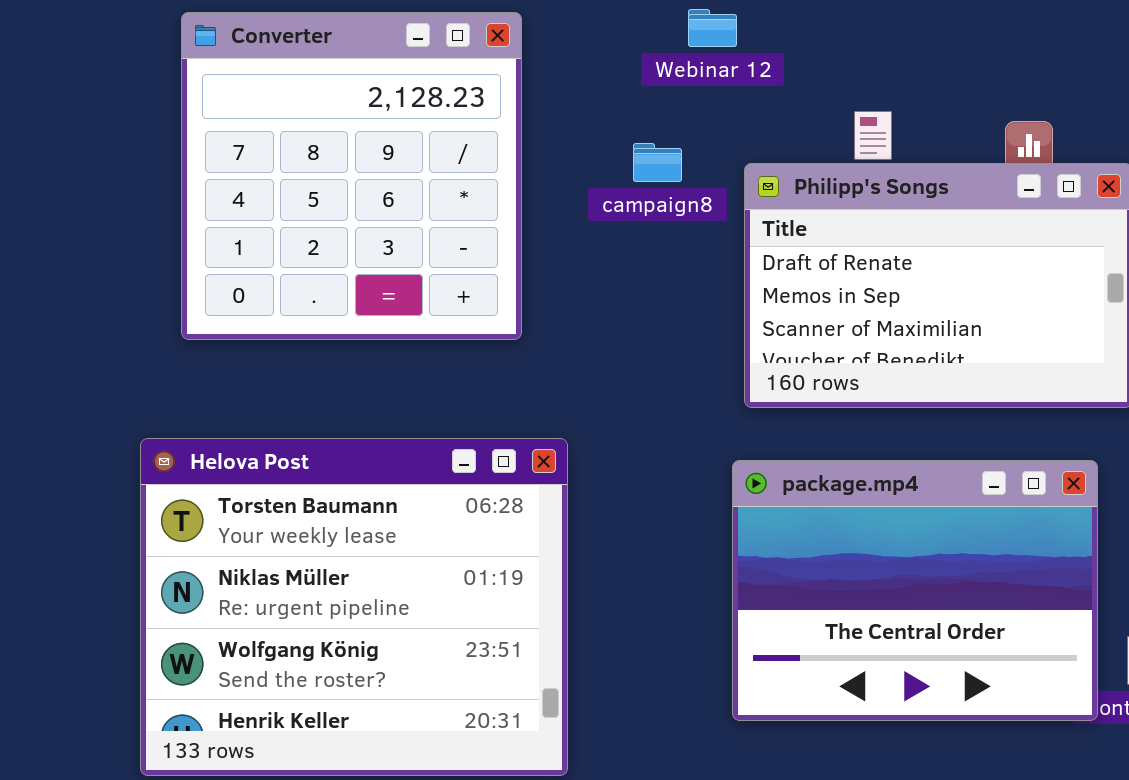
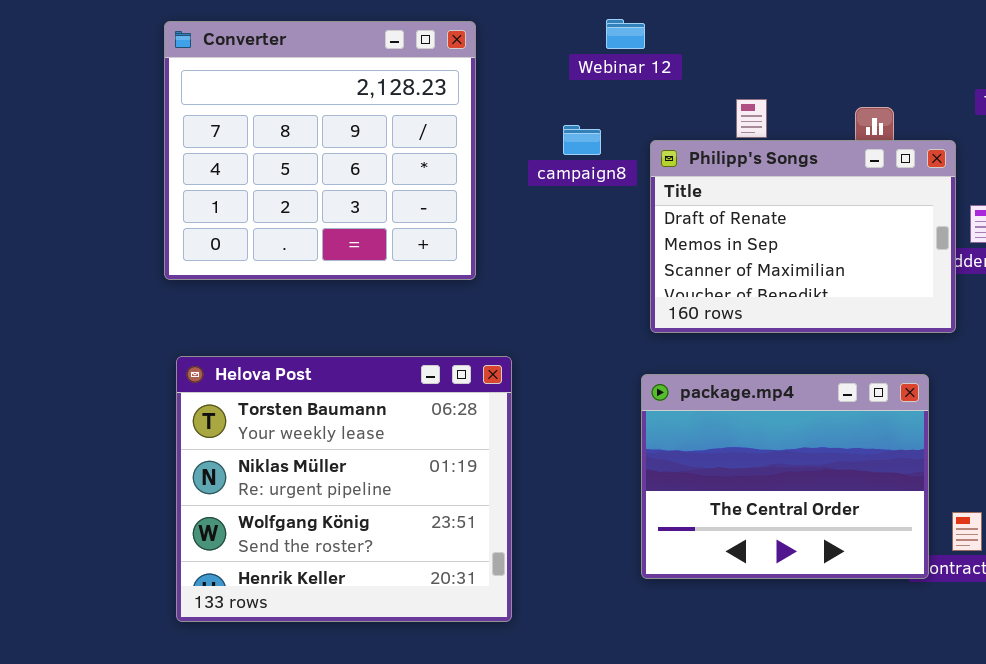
Converter: [181,12,522,340] -> [164,21,476,280], resized

